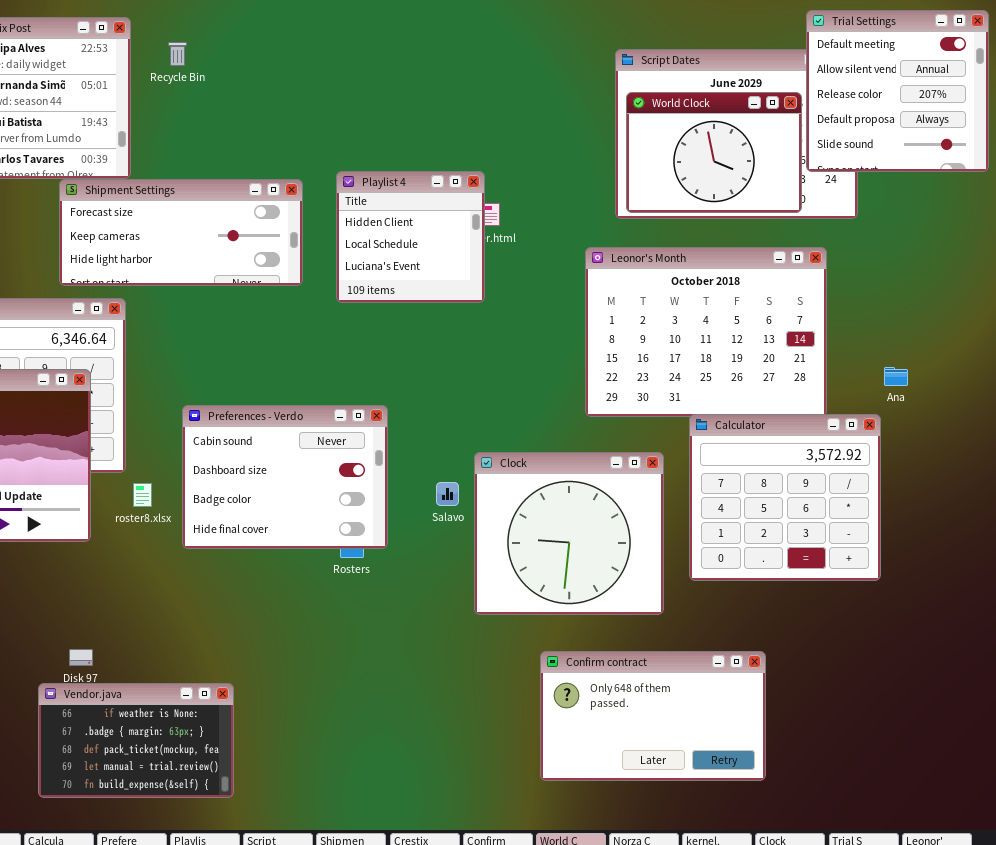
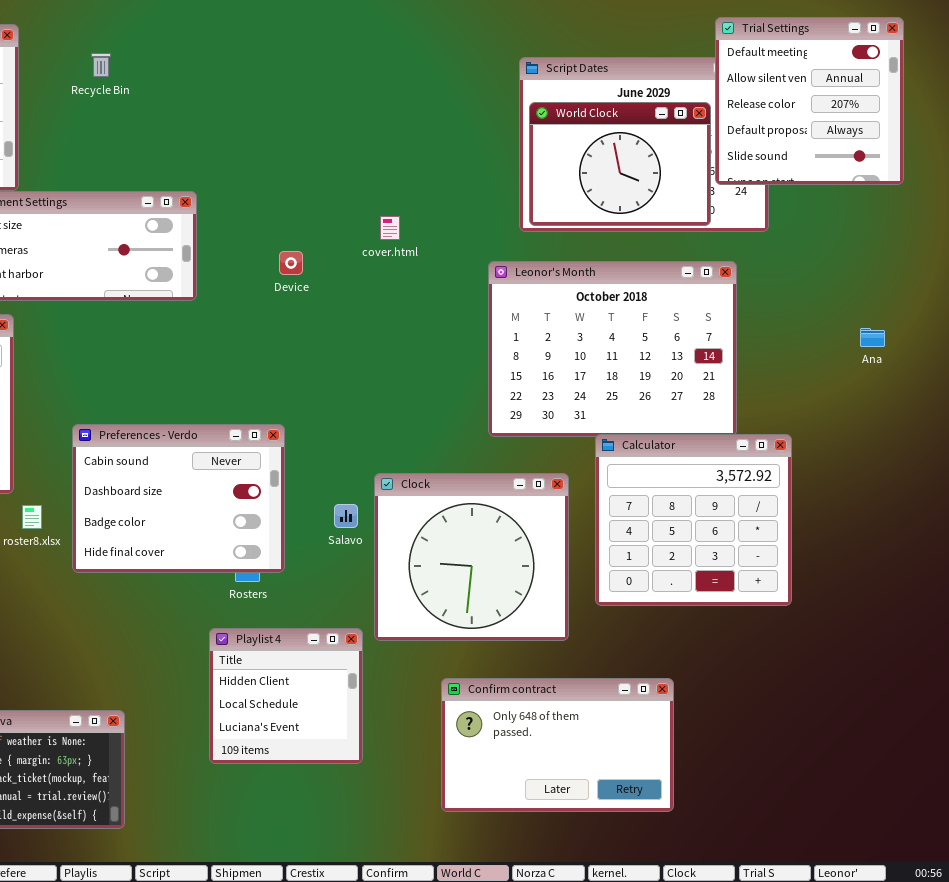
Recycle Bin: [168,42,187,66] -> [91,53,111,77], moved
Playlist 4: [336,171,485,303] -> [209,628,363,764], moved
Ana: [884,367,908,386] -> [860,328,885,347], moved

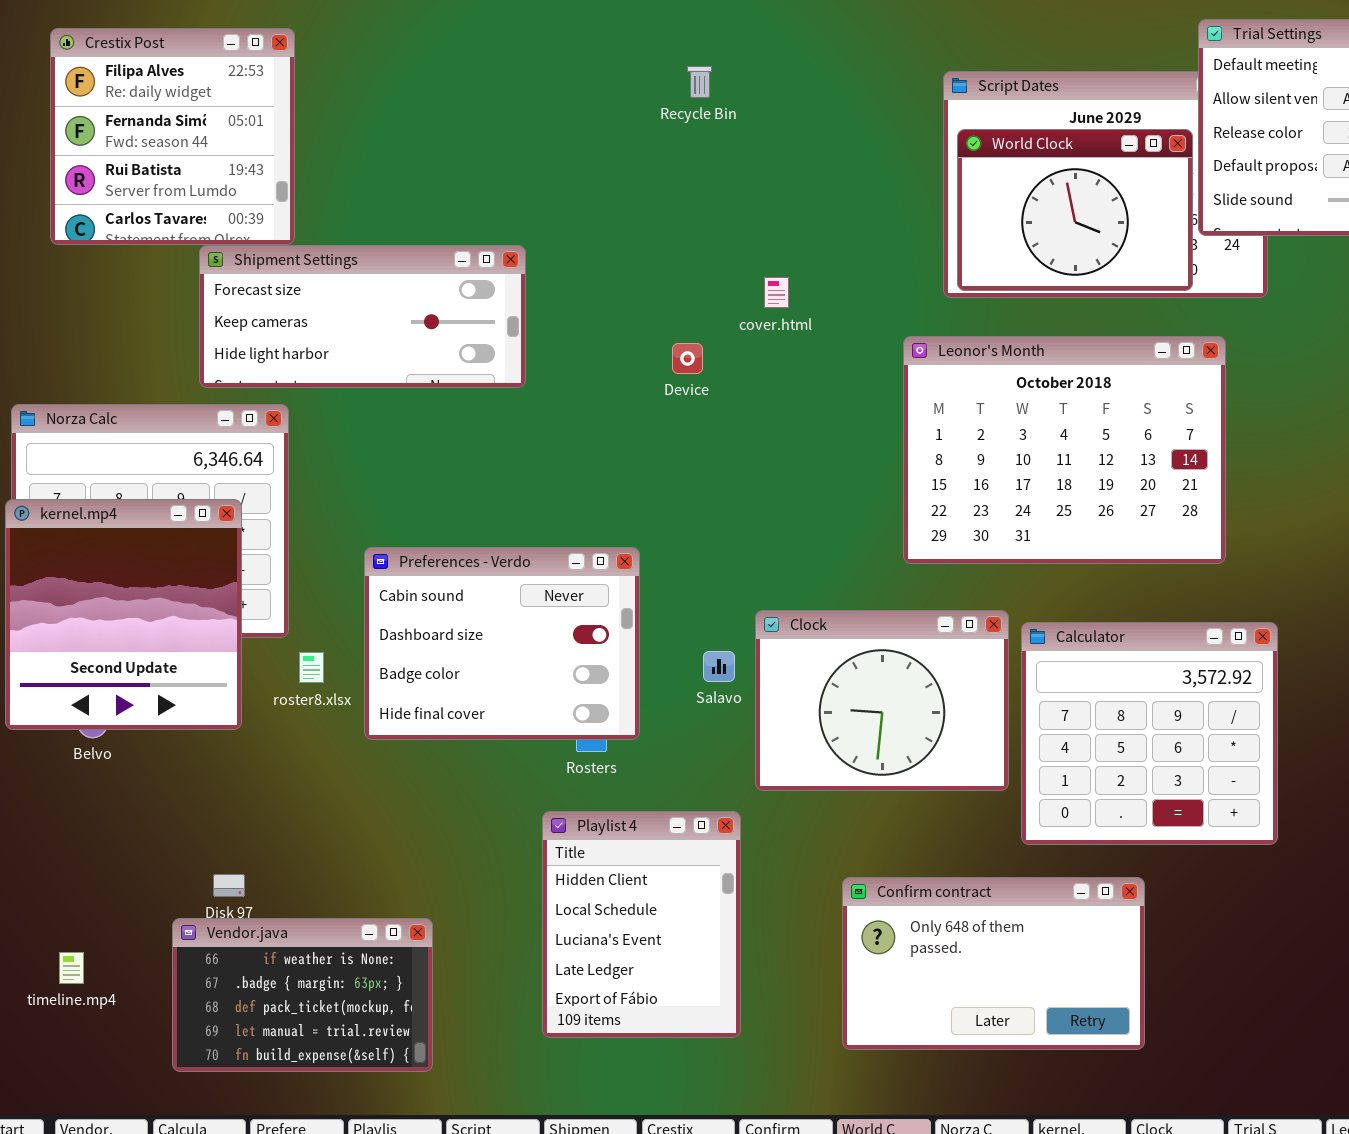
Recycle Bin: [91,53,111,77] -> [687,66,712,98], moved
Device: [279,251,303,275] -> [672,343,703,374], moved
Calculator: [595,434,792,606] -> [1021,622,1278,845], moved
Clock: [374,473,569,641] -> [755,610,1009,791], resized
Playlist 4: [209,628,363,764] -> [542,811,741,1038], resized

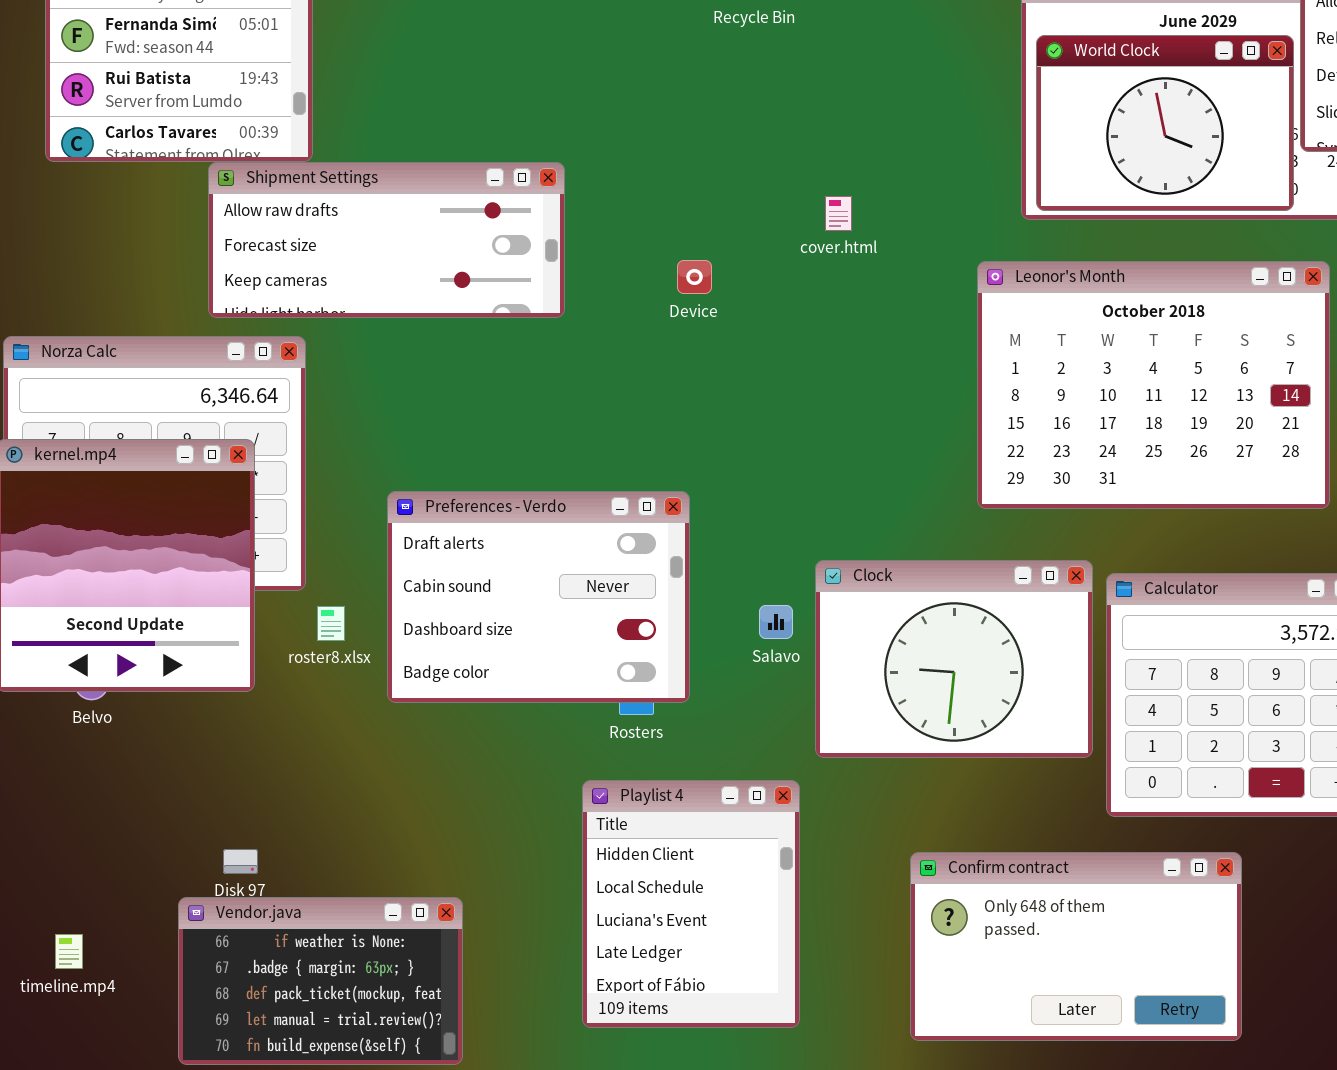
Shipment Settings: [199,245,526,388] -> [208,162,565,318], scrolled up 1 row
Device: [672,343,703,374] -> [677,260,712,294], moved
Preferences - Verdo: [364,547,640,740] -> [387,491,690,703], scrolled up 1 row

